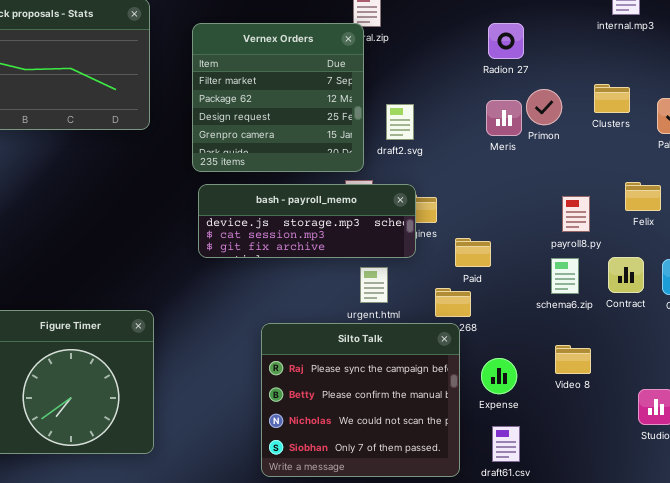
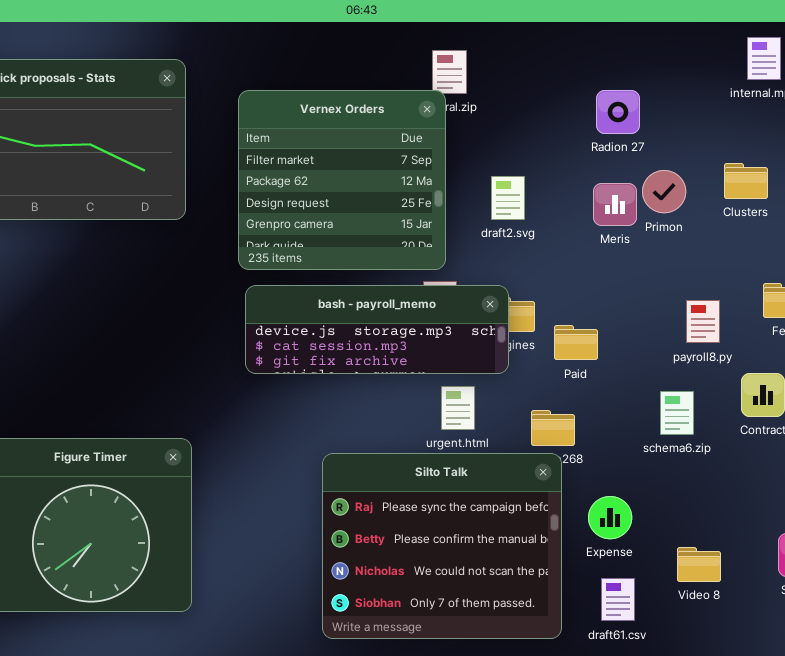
draft2.svg: [386,104,414,140] -> [491,176,525,220], moved
Paid: [455,238,491,267] -> [554,325,598,360], moved
schema6.zip: [551,258,579,294] -> [660,391,694,435], moved
Video 8: [555,345,591,374] -> [677,547,721,582], moved

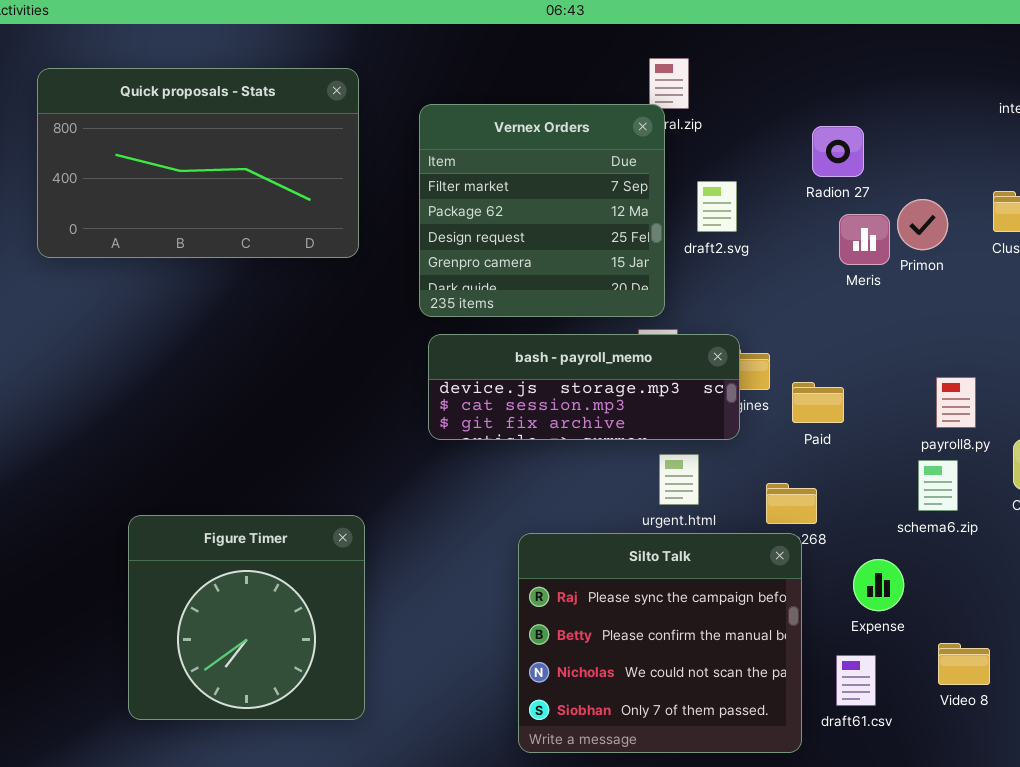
Radion 27: [596,90,640,134] -> [812,126,864,177], moved
draft2.svg: [491,176,525,220] -> [697,181,737,232], moved
payroll8.py: [686,300,720,343] -> [936,377,976,428], moved
Expense: [588,496,632,539] -> [853,559,904,611], moved
draft61.csv: [601,578,635,621] -> [836,655,876,706], moved

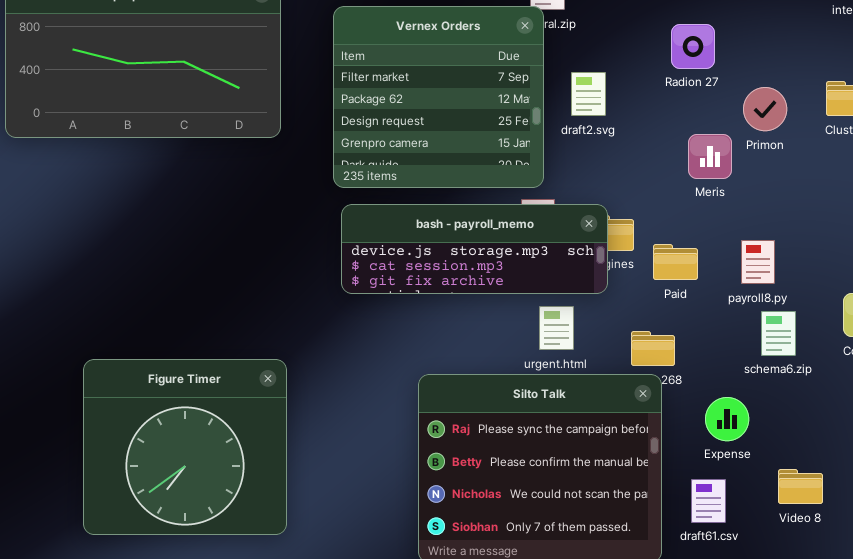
Meris: [839,214,890,265] -> [688,134,732,179], moved
payroll8.py: [936,377,976,428] -> [741,240,775,284], moved

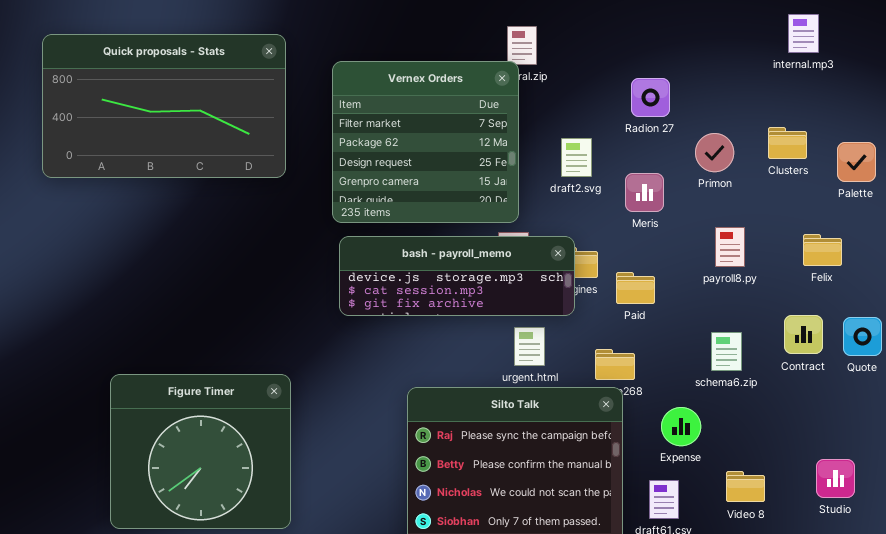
draft2.svg: [571,72,606,116] -> [561,138,592,177], moved
Meris: [688,134,732,179] -> [625,173,664,212], moved
payroll8.py: [741,240,775,284] -> [715,227,745,267], moved

